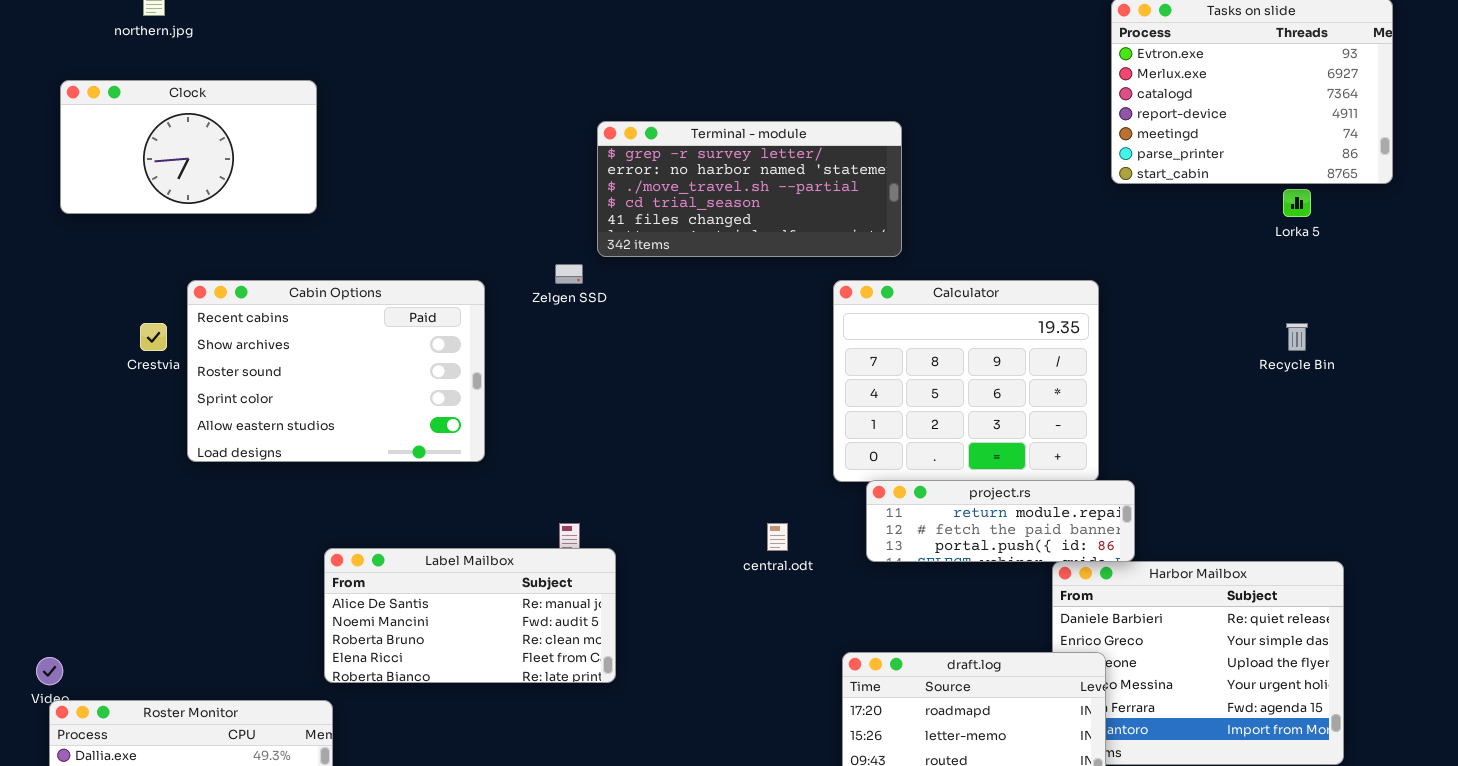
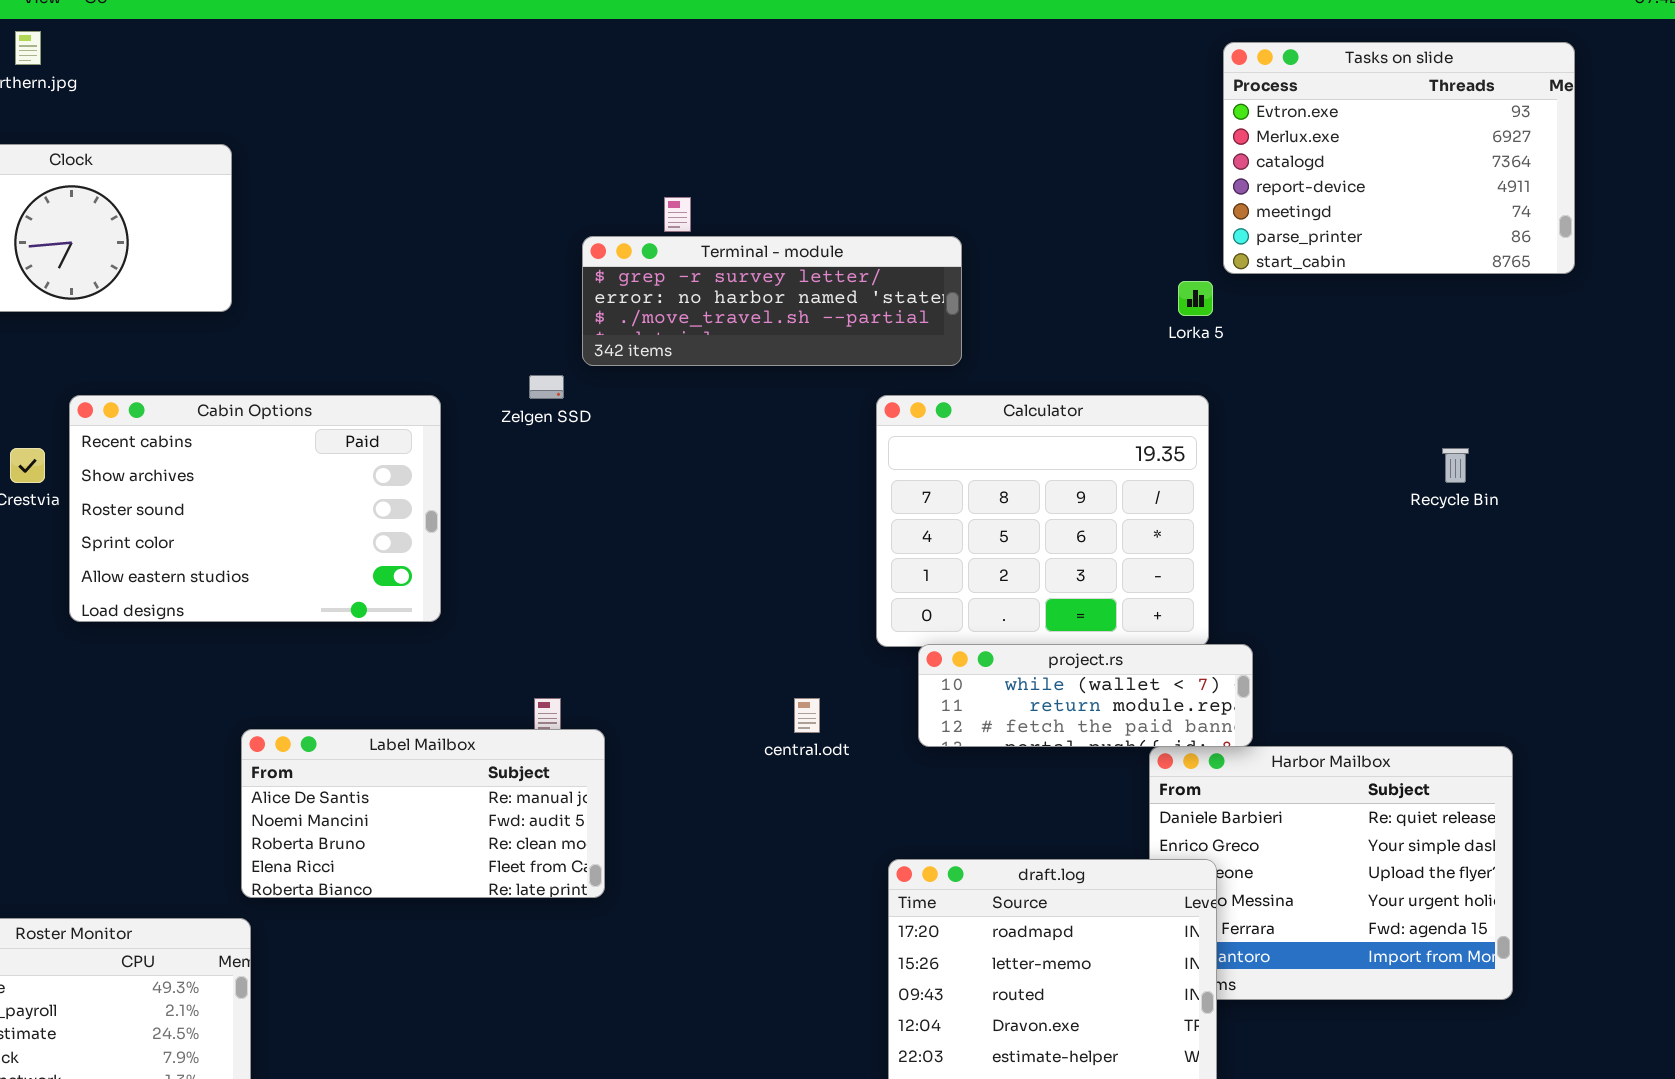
Terminal - module: [597,121,902,257] -> [582,236,962,366], resized
Lorka 5: [1283,189,1311,217] -> [1178,281,1213,316], moved
project.rs: [866,480,1135,562] -> [918,644,1253,747], scrolled up 1 row

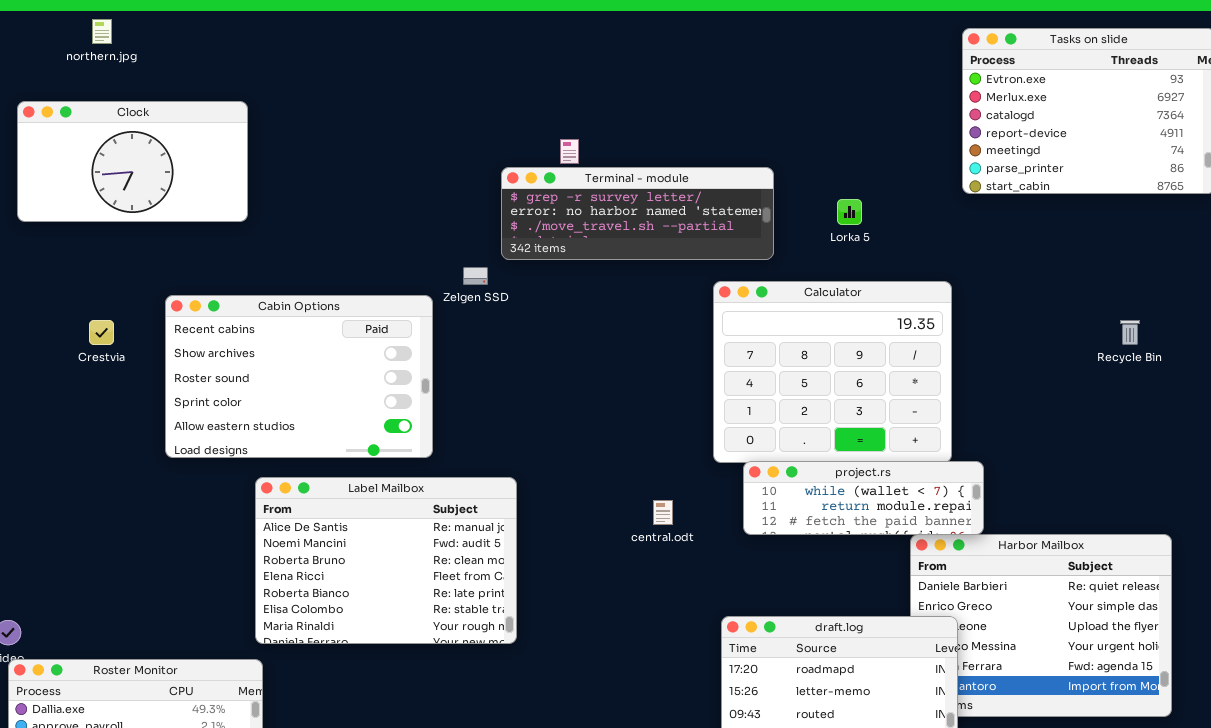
Lorka 5: [1178,281,1213,316] -> [837,199,862,225], moved
Cabin Options: [69,395,441,622] -> [165,295,433,458], moved
Label Mailbox: [241,729,605,898] -> [255,477,517,644], resized

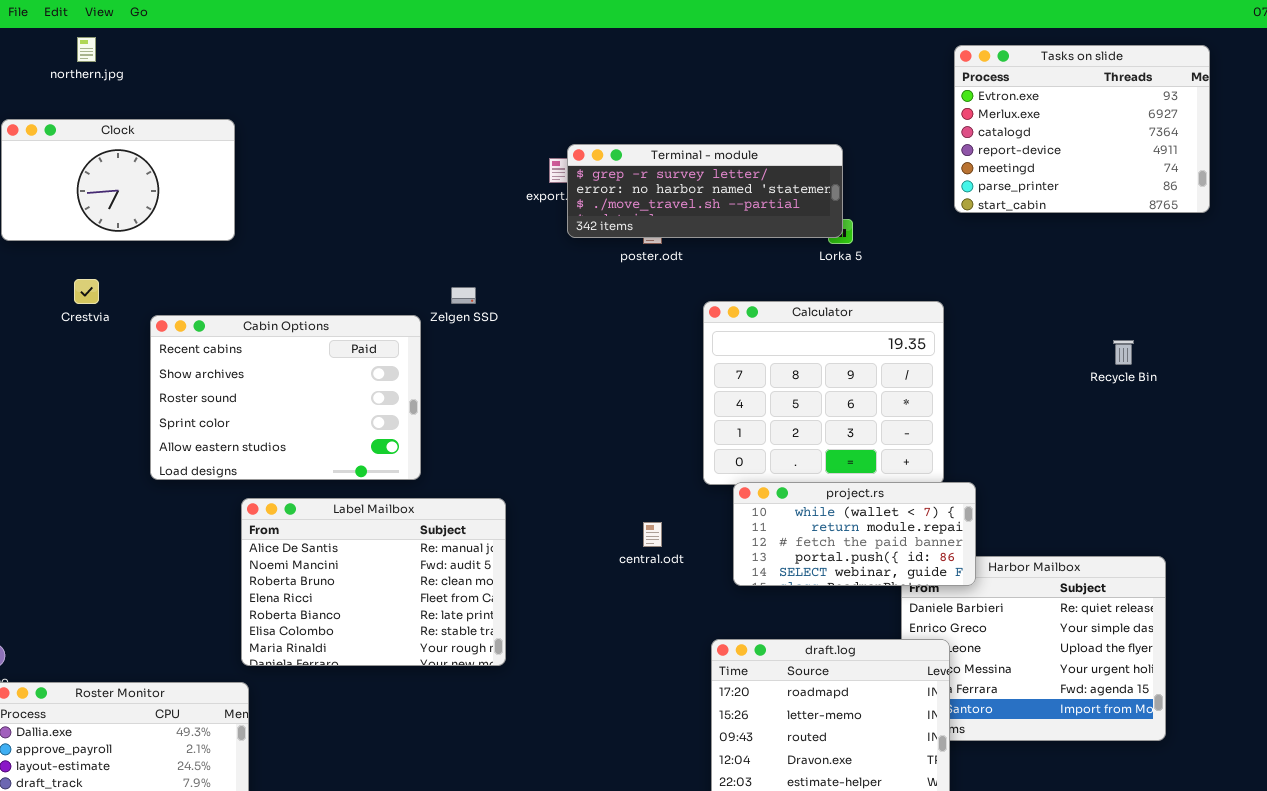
Terminal - module: [501,167,774,260] -> [567,144,843,238], moved
Crestvia: [89,320,114,345] -> [74,279,99,304], moved
project.rs: [743,461,984,535] -> [733,482,976,586], resized

